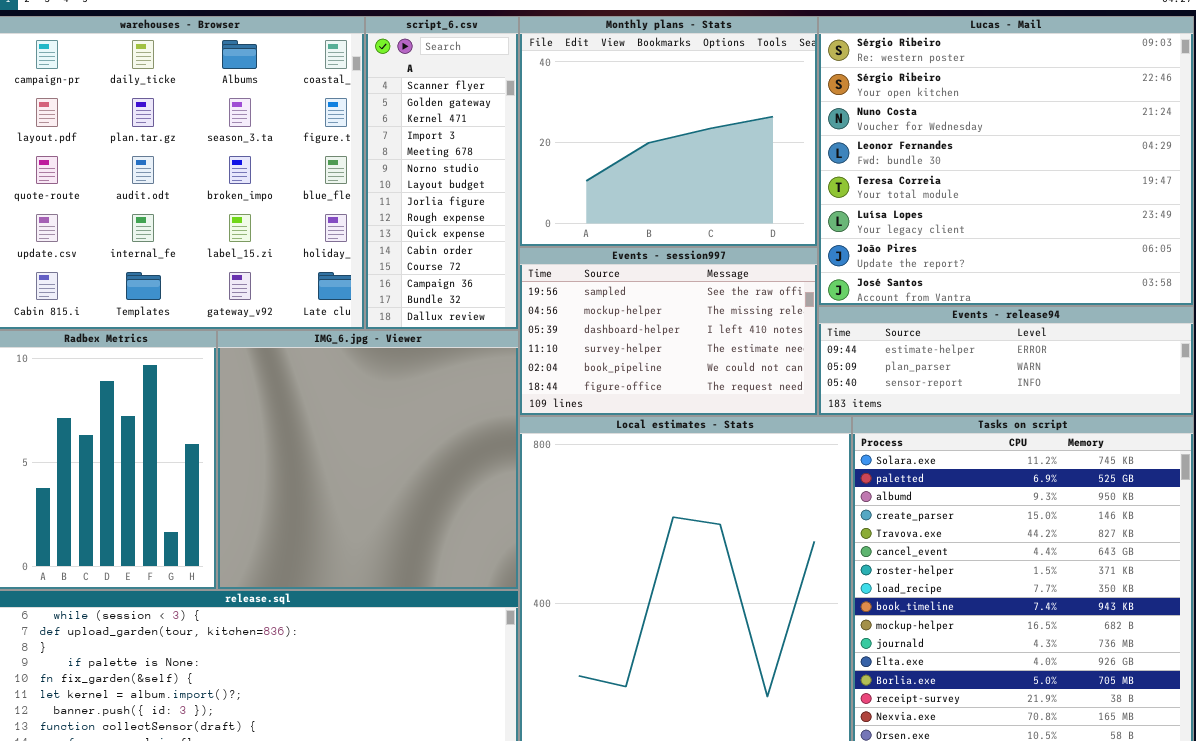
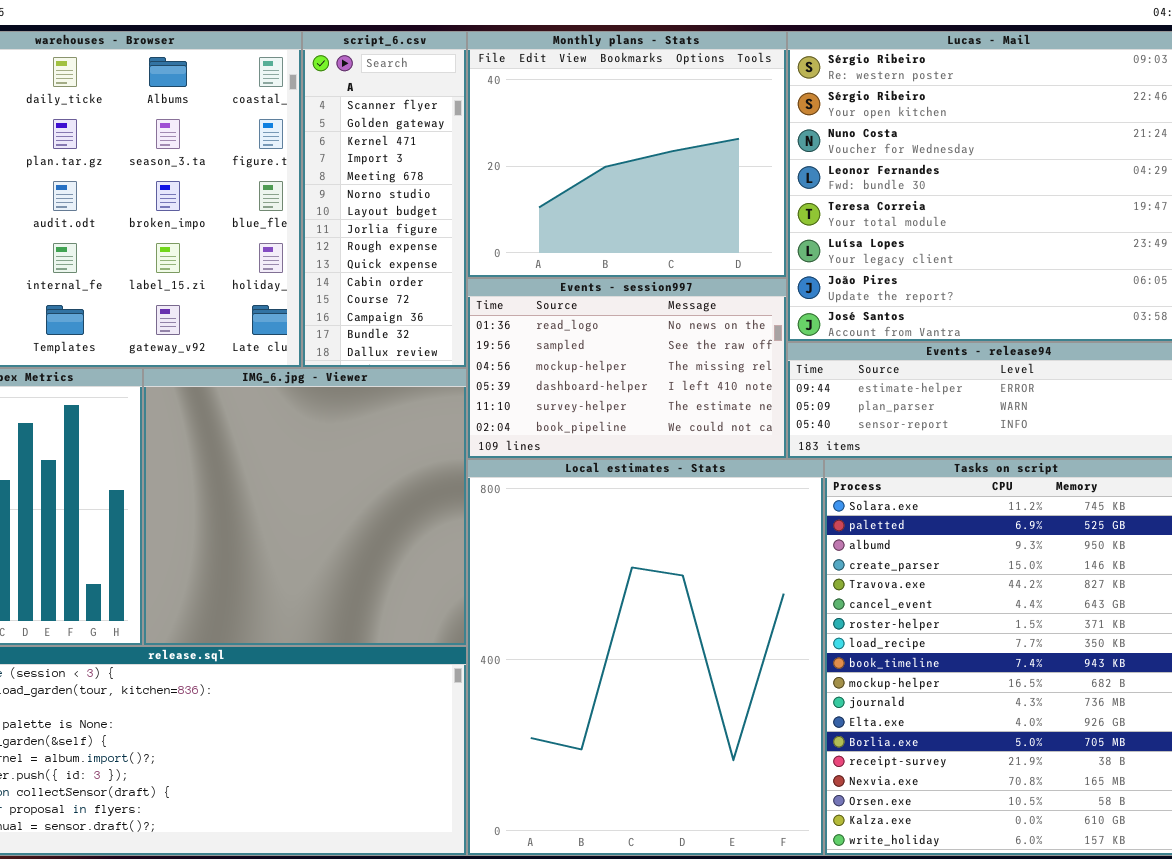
Events - session997: [519,247,818,416] -> [467,278,787,459], scrolled up 1 row

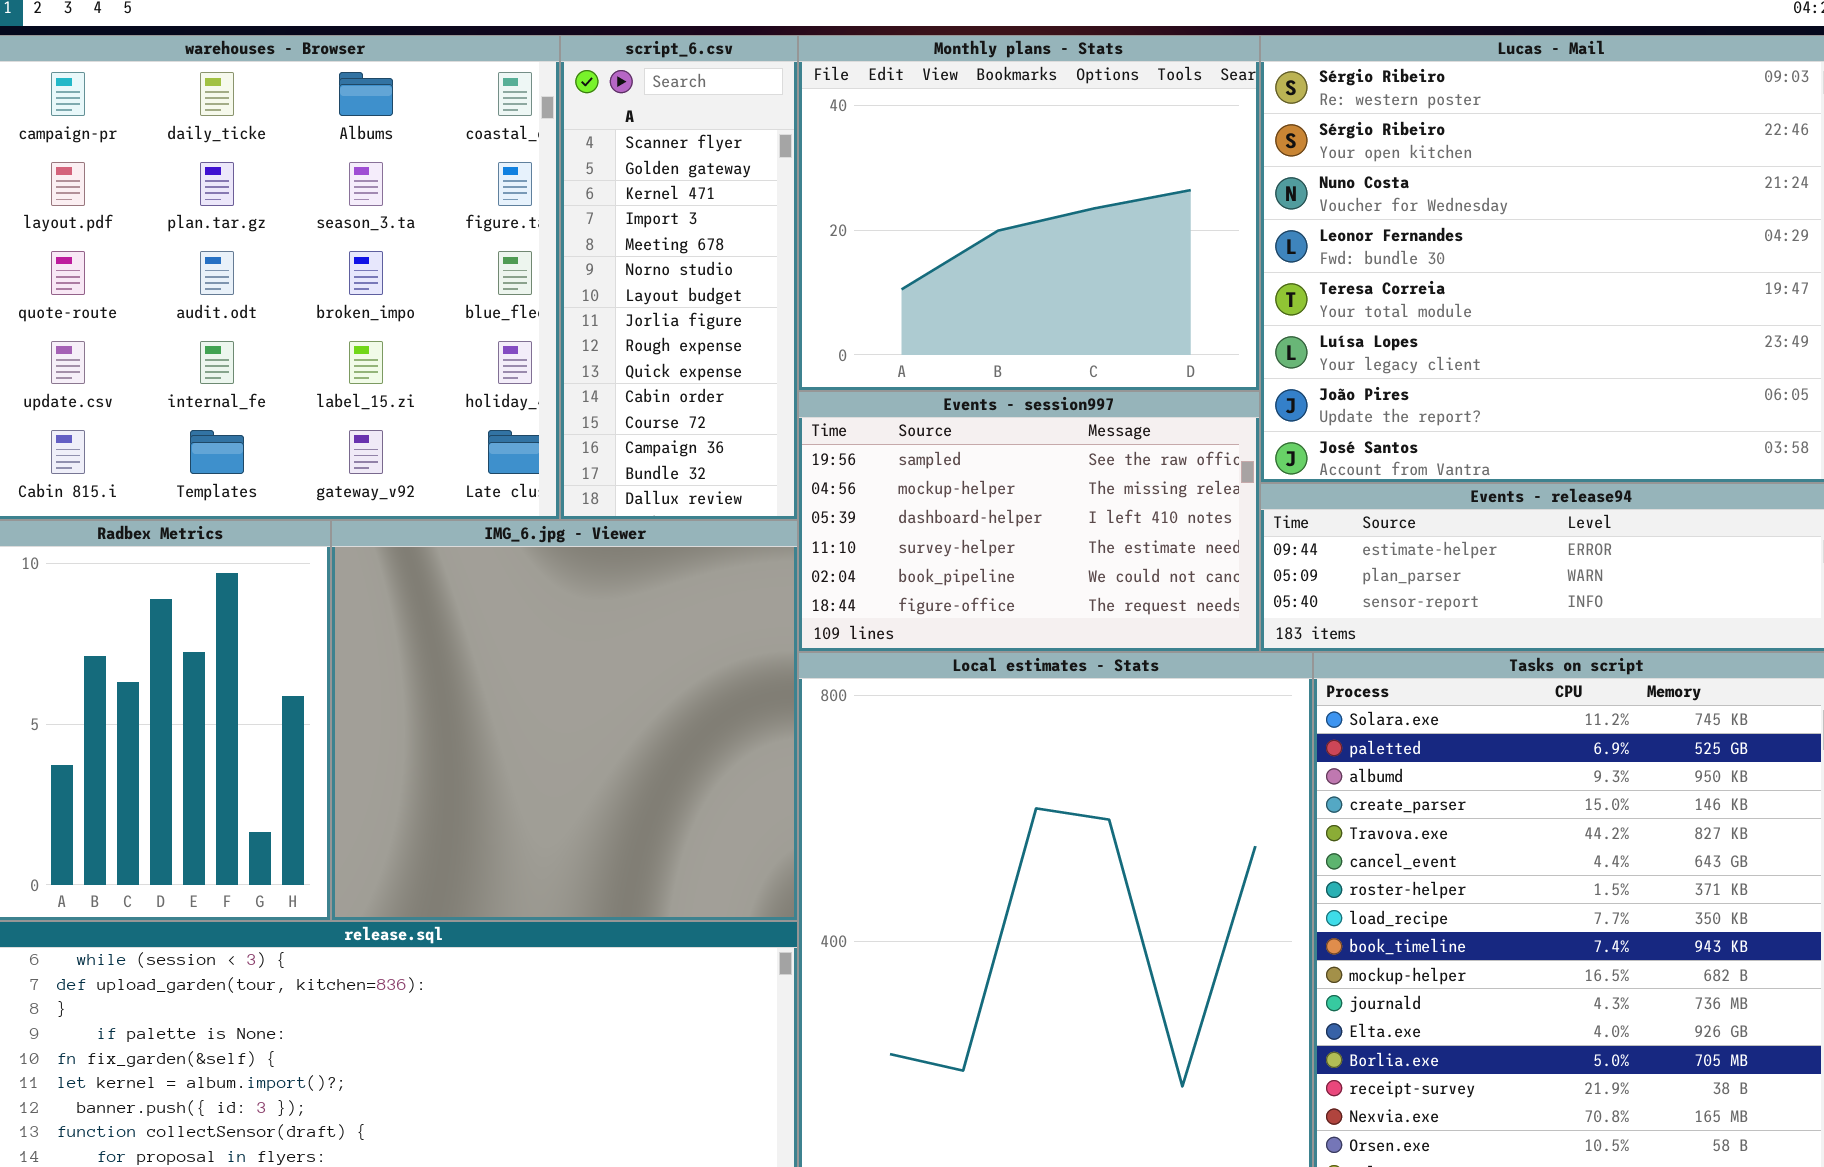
Events - session997: [467,278,787,459] -> [798,391,1260,652], scrolled down 1 row

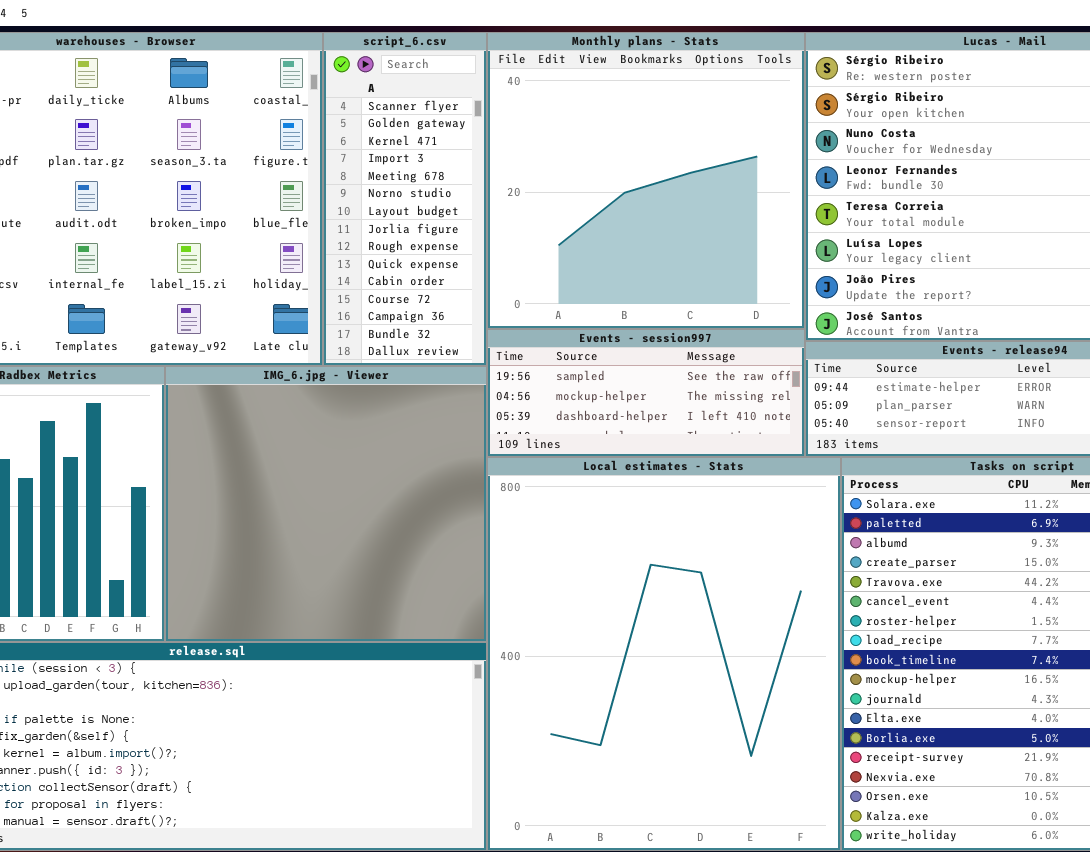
Monthly plans - Stats: [798,35,1260,391] -> [487,32,805,329], resized
Events - session997: [798,391,1260,652] -> [487,329,805,457], resized

